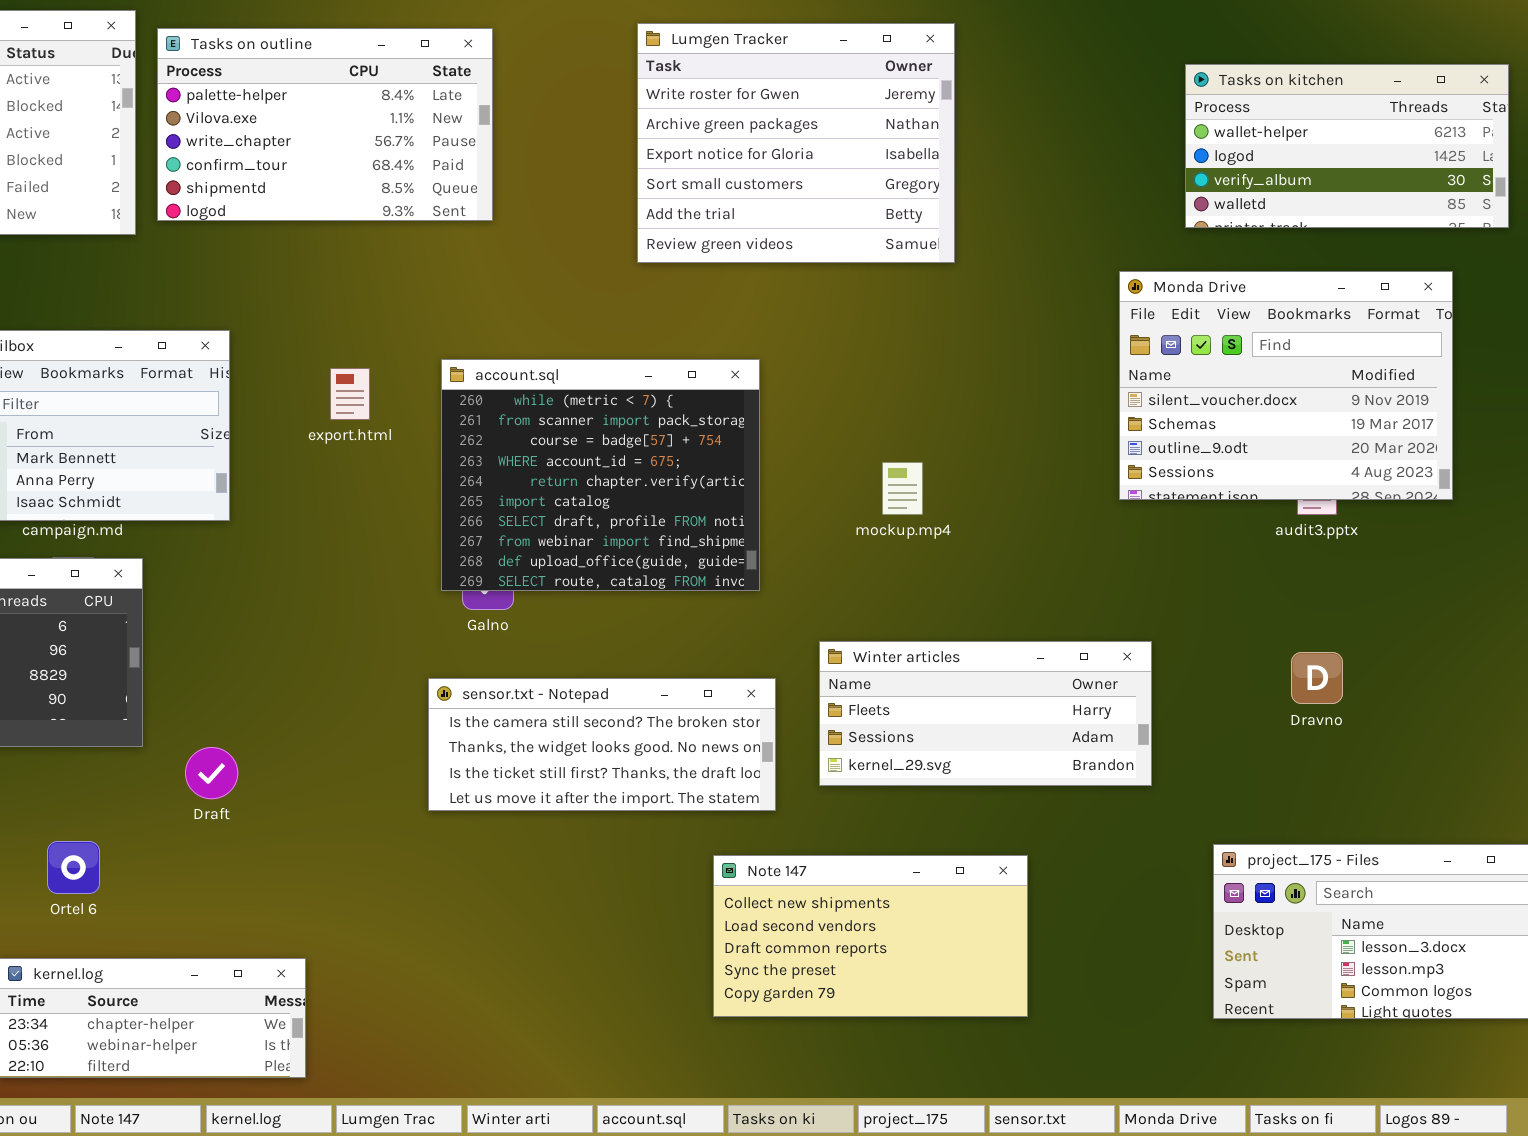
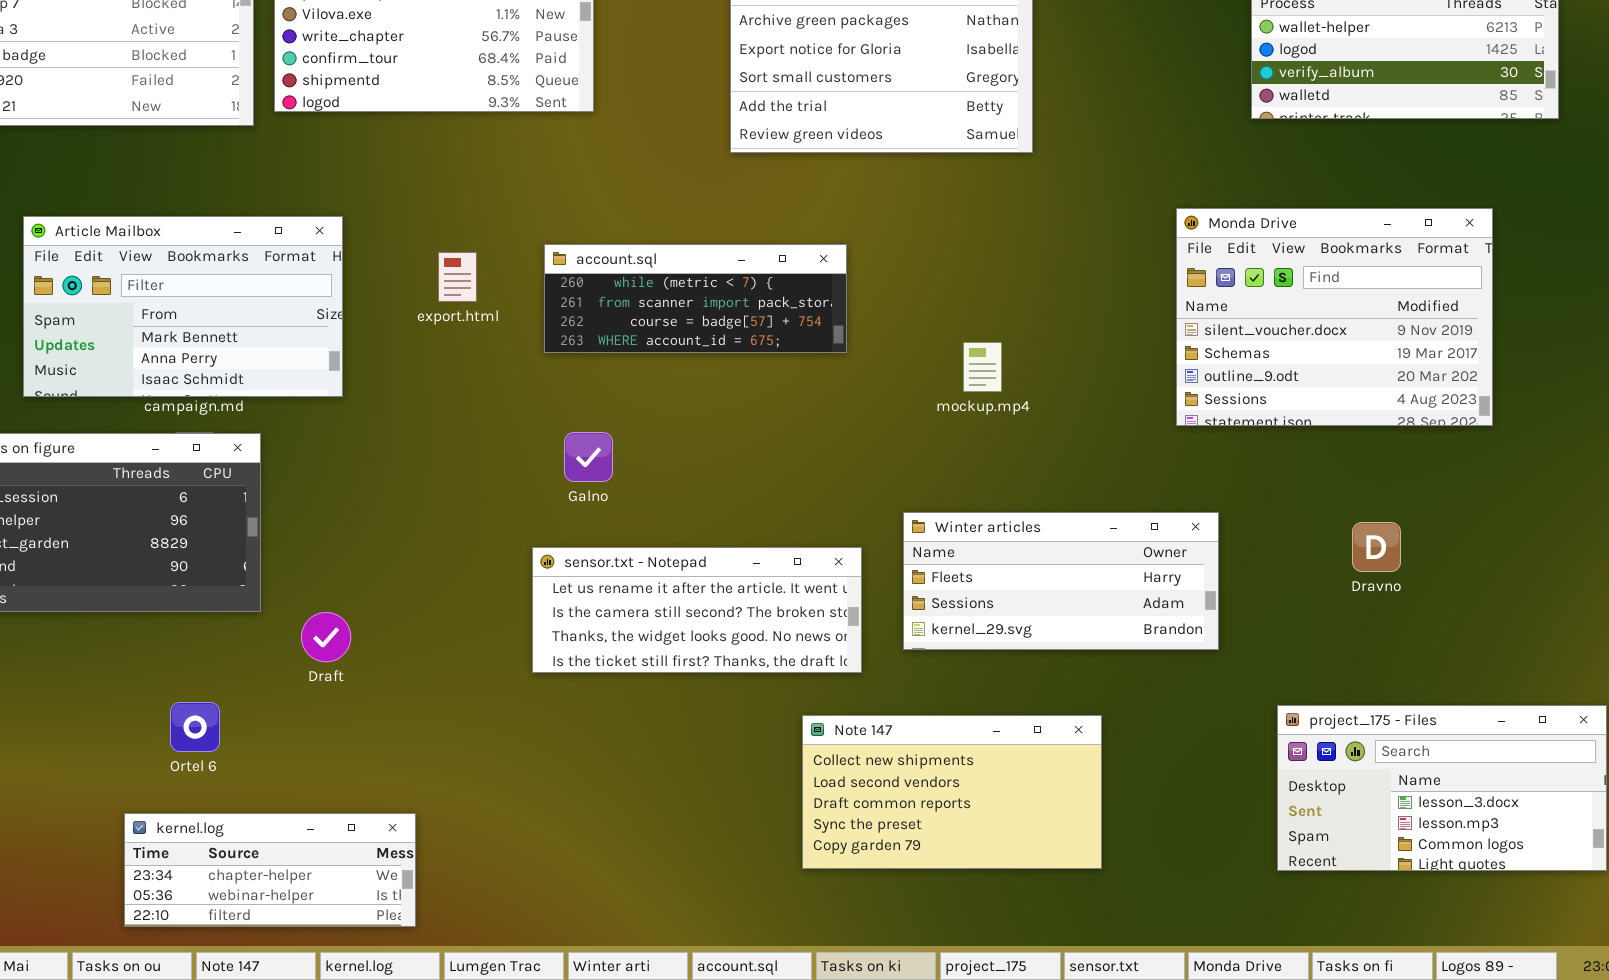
Monda Drive: [1119,271,1453,500] -> [1176,208,1493,426], moved
account.sql: [441,359,760,591] -> [544,244,847,353], resized
sensor.txt - Notepad: [428,678,776,811] -> [532,547,862,673], scrolled up 1 row

